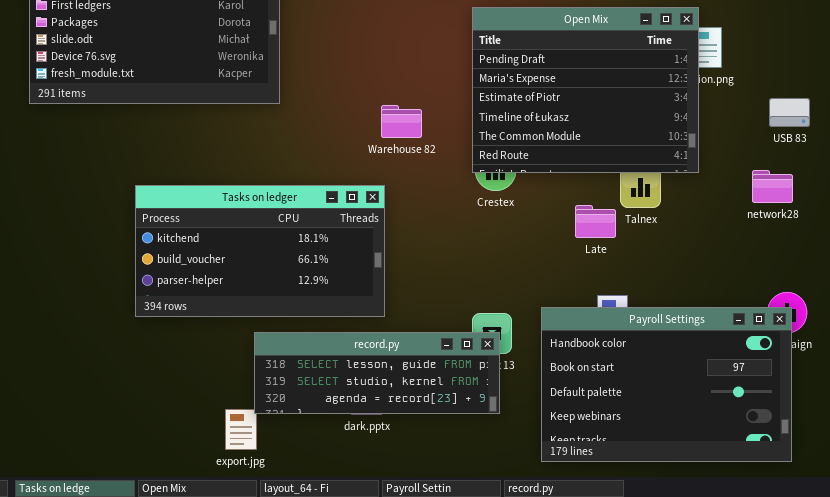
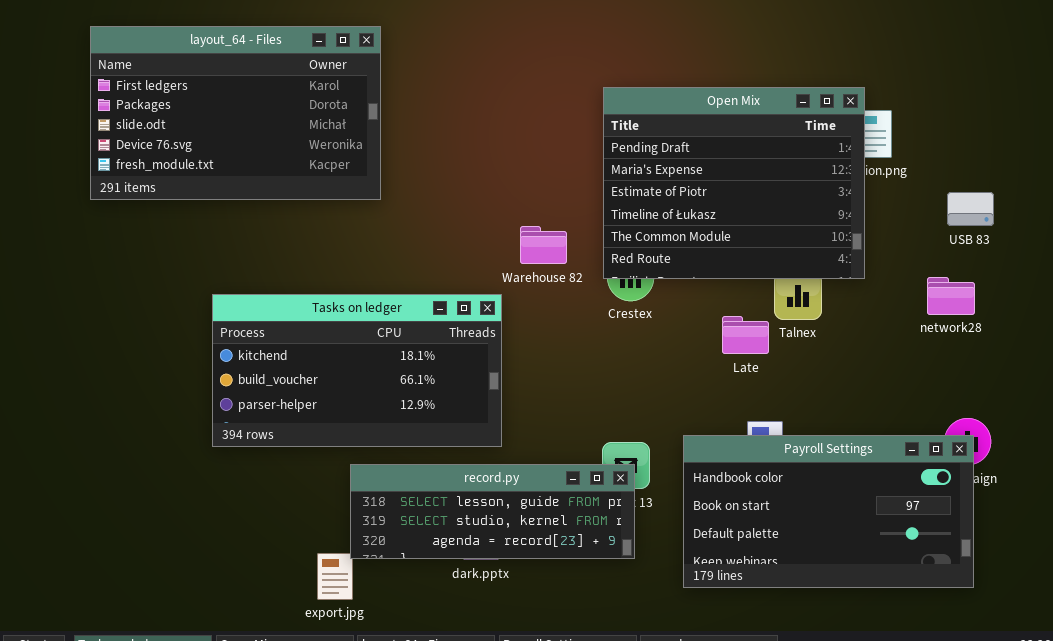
Warehouse 82: [381,105,422,138] -> [520,226,567,264], moved
Payroll Settings: [541,307,792,462] -> [683,435,974,588], resized

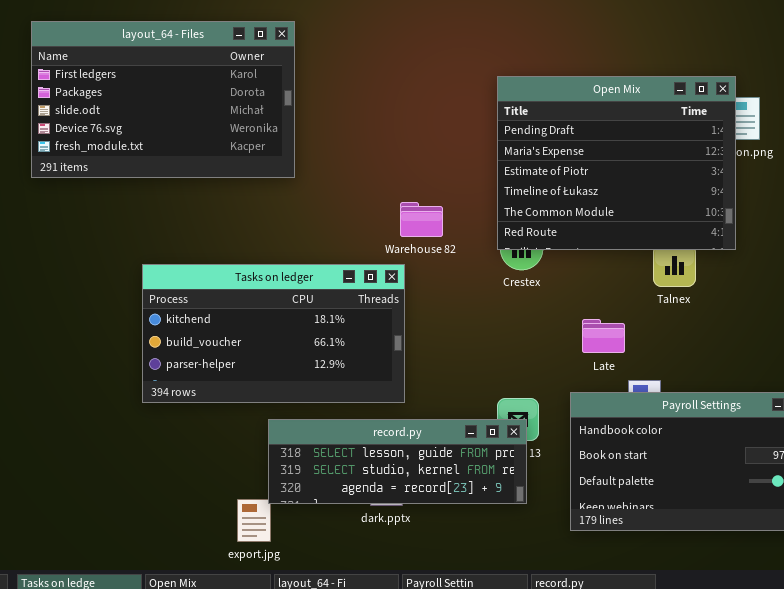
Warehouse 82: [520,226,567,264] -> [400,202,443,237], moved
Late: [722,316,769,354] -> [582,319,625,353], moved

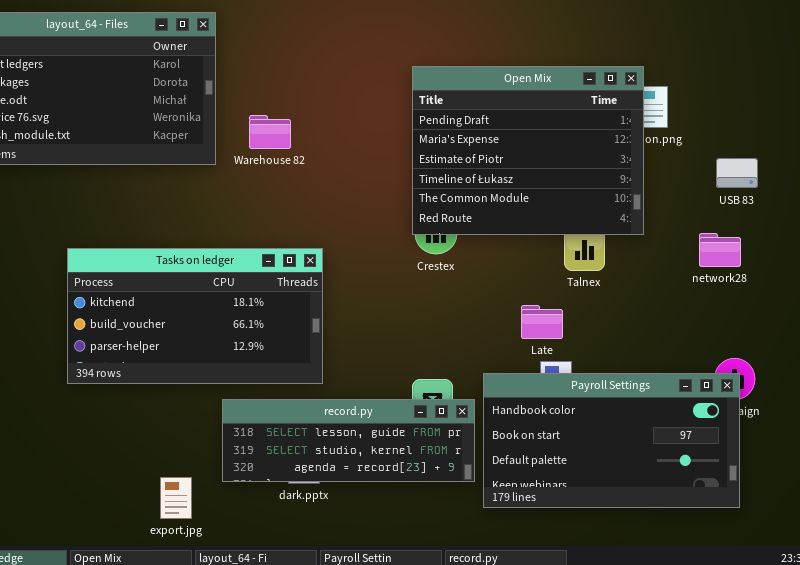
Warehouse 82: [400,202,443,237] -> [249,115,291,149], moved
Late: [582,319,625,353] -> [521,305,563,339], moved
record.py: [268,419,527,504] -> [222,399,475,482], moved

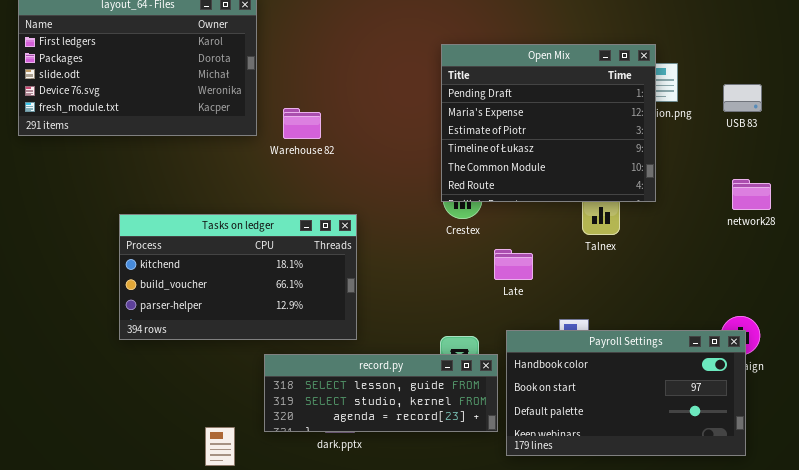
Warehouse 82: [249,115,291,149] -> [283,108,321,139], moved
USB 83: [716,158,758,188] -> [723,84,762,112], moved
network28: [699,233,741,267] -> [732,179,771,210], moved
Late: [521,305,563,339] -> [494,249,533,280], moved

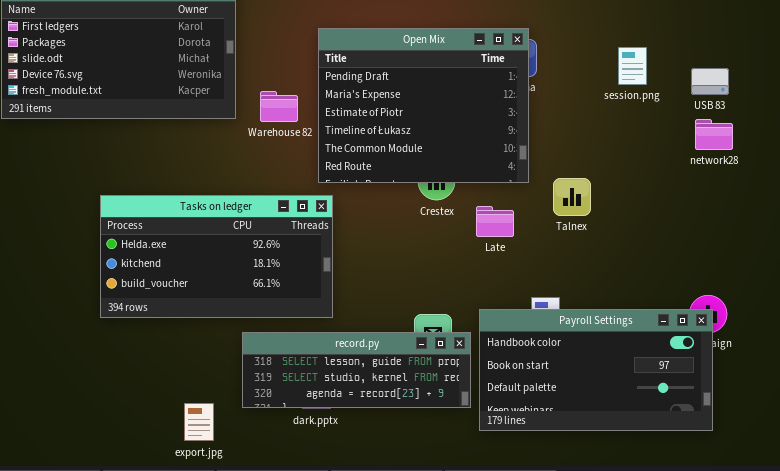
Open Mix: [441,44,656,202] -> [318,28,529,183], moved
network28: [732,179,771,210] -> [695,119,733,150], moved
Tasks on ledger: [119,214,357,340] -> [100,195,333,318], scrolled up 1 row
Late: [494,249,533,280] -> [476,206,514,237], moved

